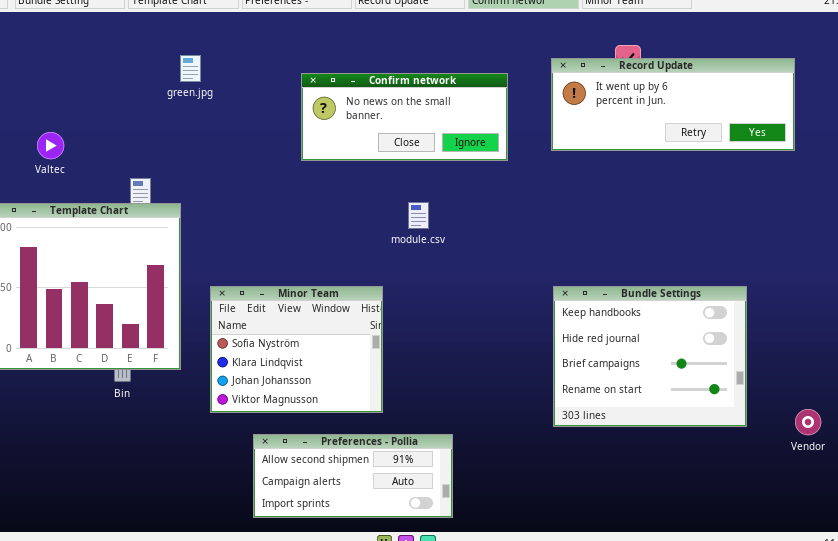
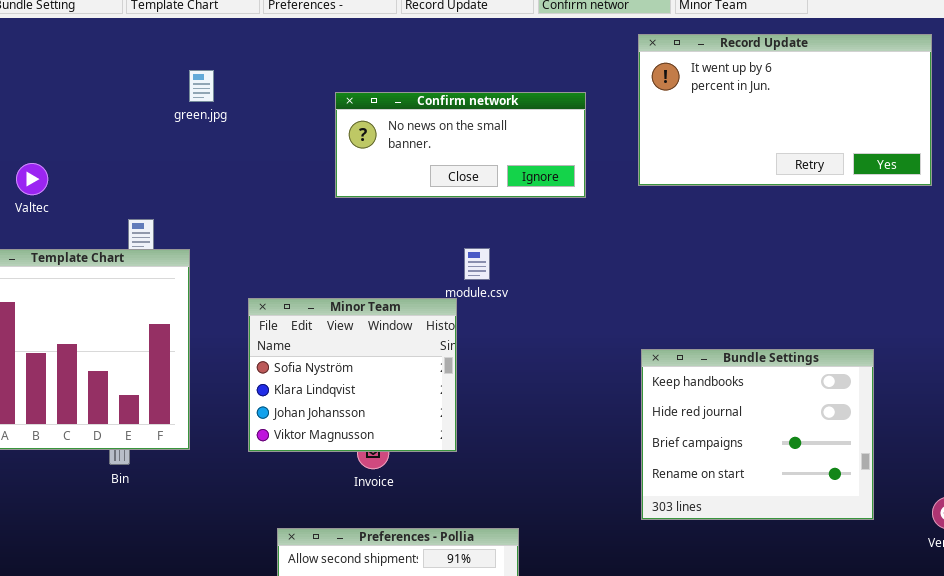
Record Update: [551,58,795,151] -> [638,34,932,186], resized
Minor Team: [210,286,383,413] -> [248,298,457,452], moved

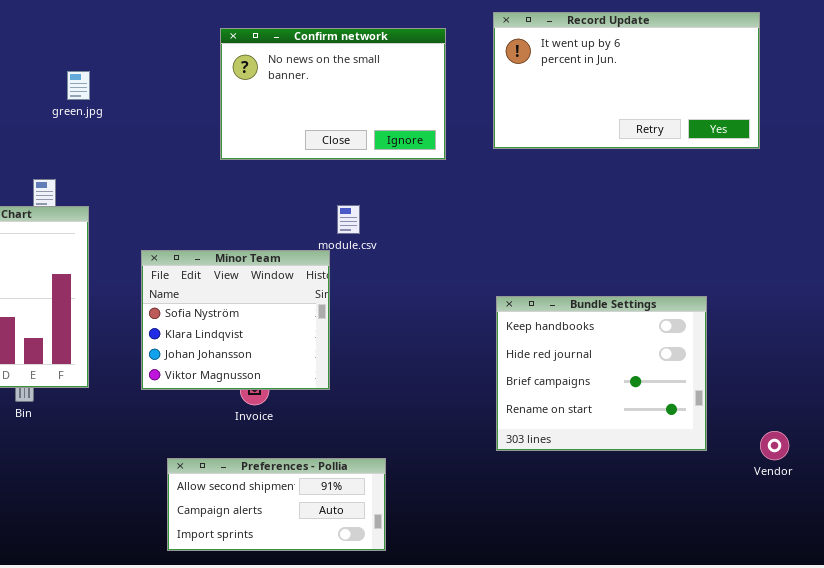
green.jpg: [189,70,214,102] -> [67,71,90,100], moved
Confirm network: [335,92,586,198] -> [220,28,446,160], resized

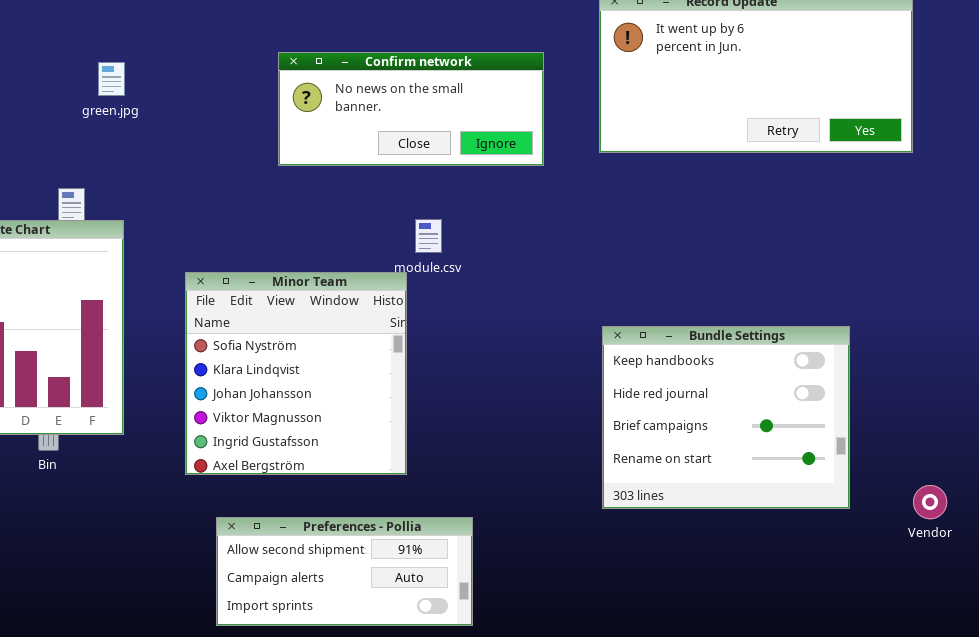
Confirm network: [220,28,446,160] -> [278,52,544,166], resized
Minor Team: [141,250,330,390] -> [185,272,407,475], resized

